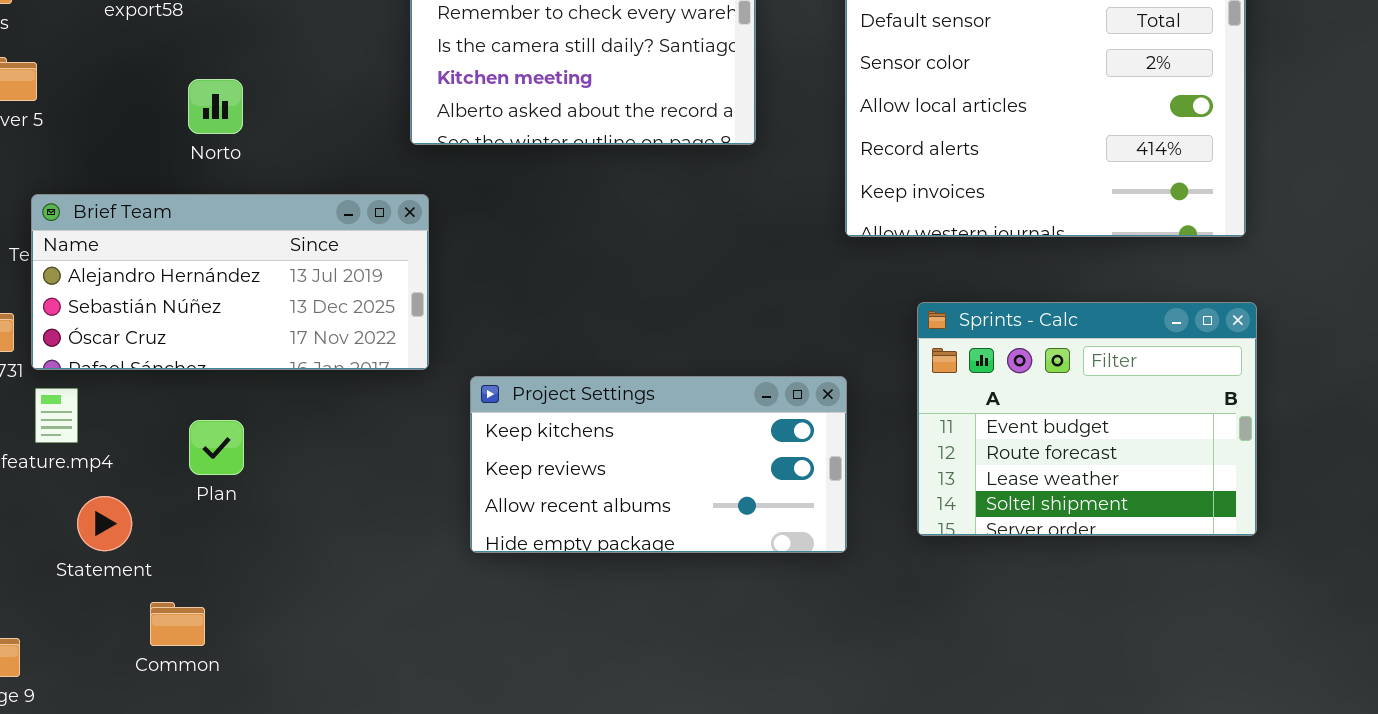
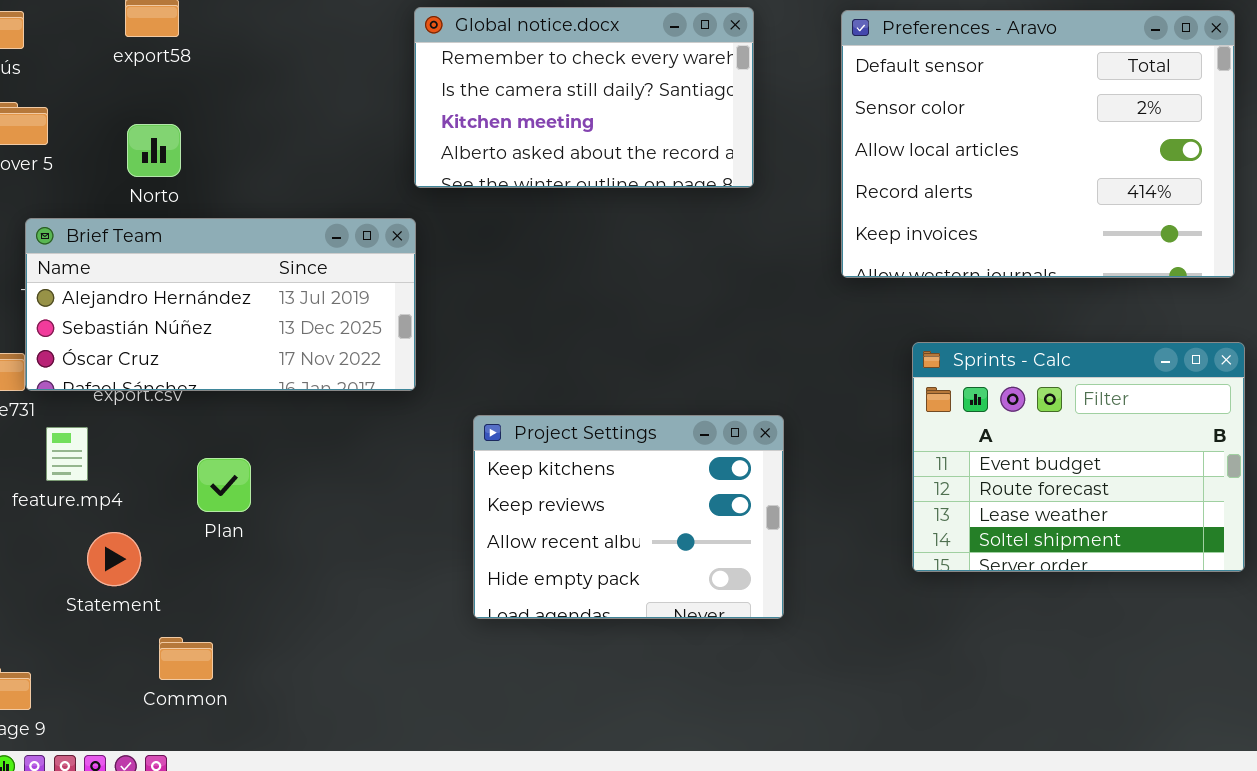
Norto: [188,79,243,134] -> [127,124,181,177], moved
Brief Team: [31,194,429,370] -> [25,218,416,391], moved
Project Settings: [470,376,847,553] -> [473,415,784,619], resized

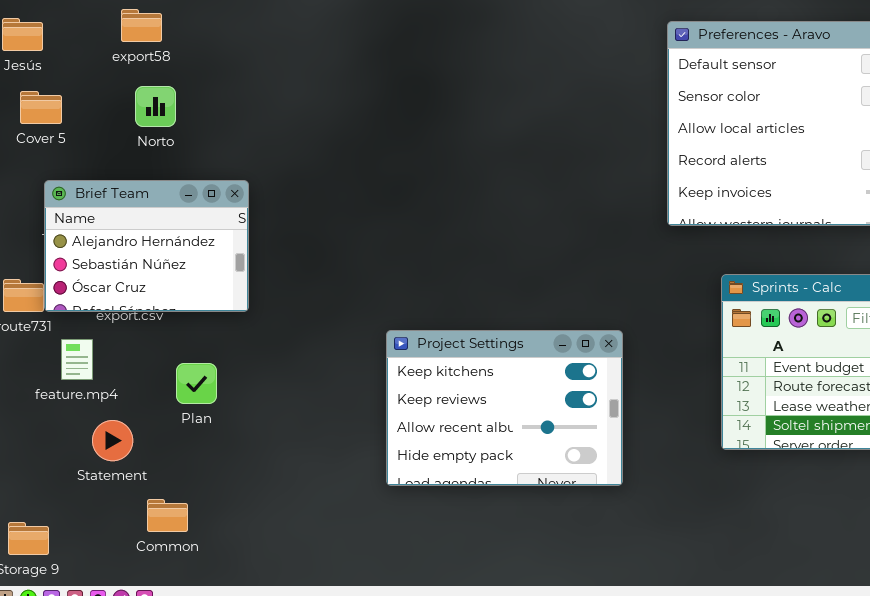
Global notice.docx: [414,7,754,188] -> none, closed
Norto: [127,124,181,177] -> [135,86,176,127], moved
Brief Team: [25,218,416,391] -> [44,180,249,312], resized

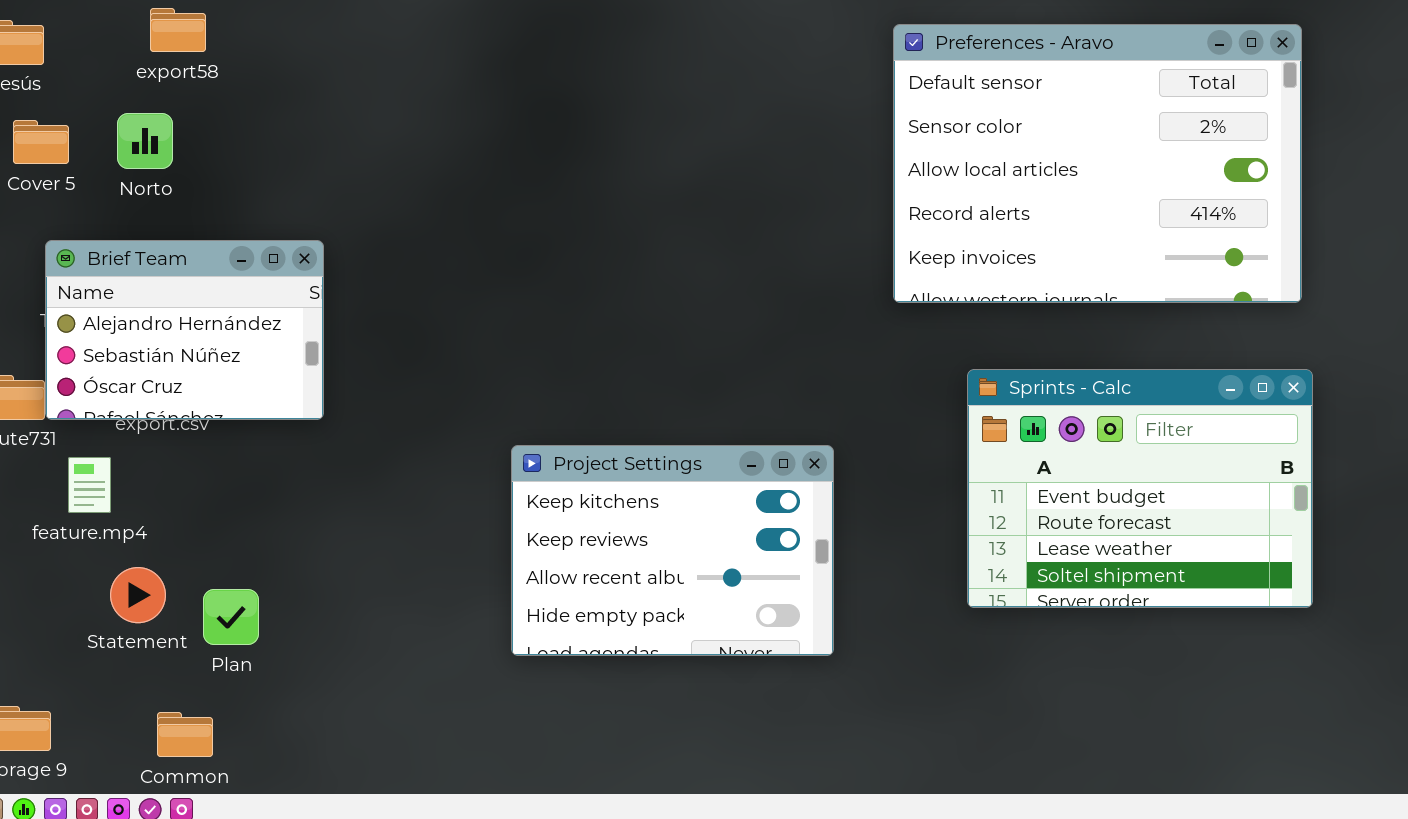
Norto: [135,86,176,127] -> [117,113,173,169], moved
Plan: [176,363,217,404] -> [203,589,259,645], moved
Common: [147,499,188,532] -> [157,712,213,757], moved

